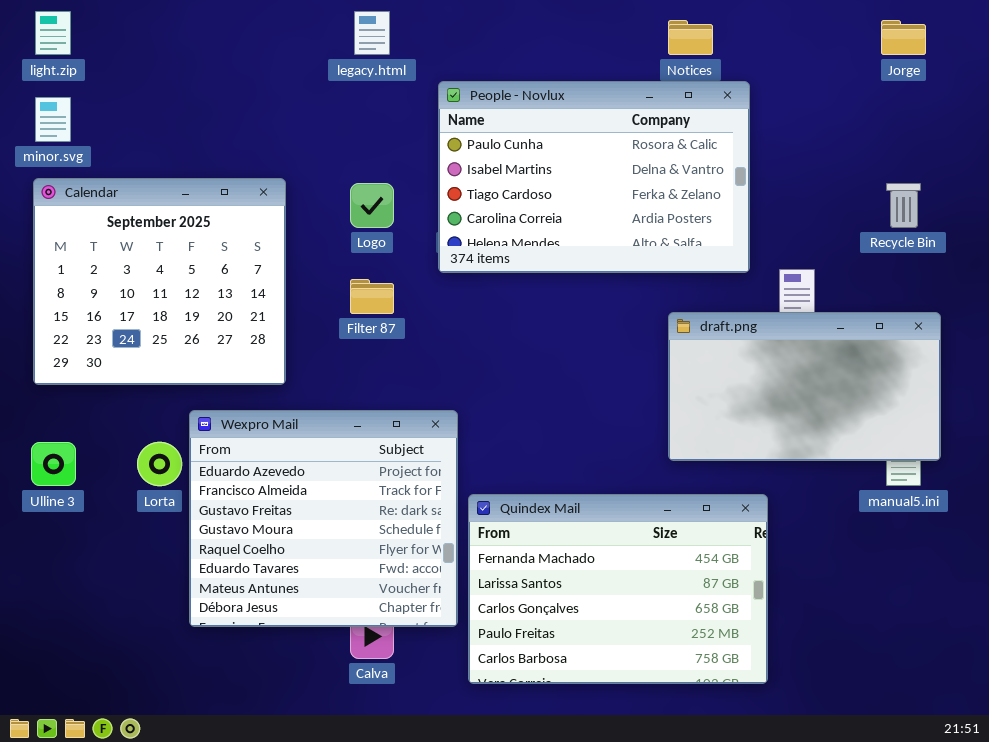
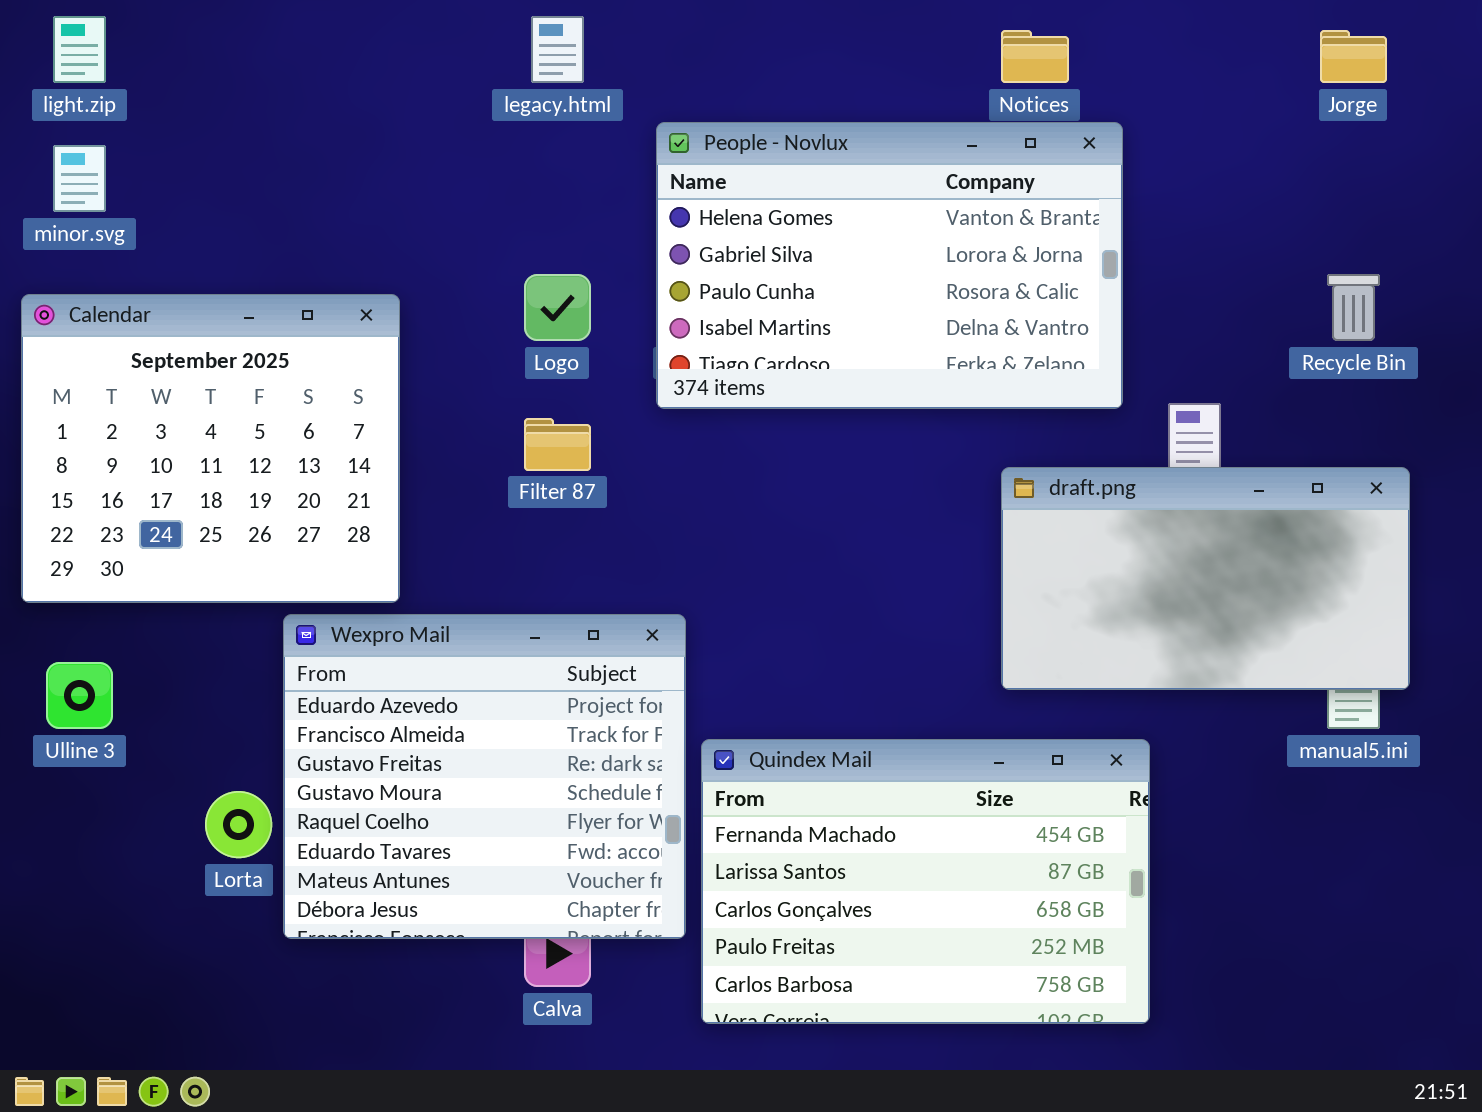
People - Novlux: [438,81,750,273] -> [656,122,1123,409], scrolled up 2 rows
Calendar: [33,178,286,385] -> [21,294,400,603], moved
Lorta: [137,442,182,486] -> [205,791,272,858], moved

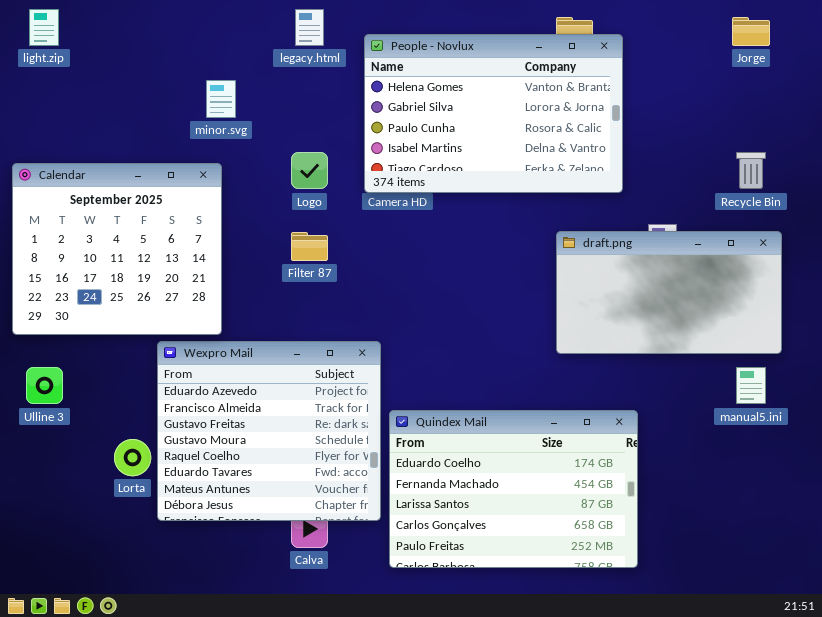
People - Novlux: [656,122,1123,409] -> [364,34,623,193], moved
minor.svg: [53,145,106,212] -> [206,80,236,118], moved
draft.png: [1001,467,1410,690] -> [556,231,782,354], moved
Quindex Mail: [701,739,1150,1024] -> [389,410,638,568], scrolled up 1 row

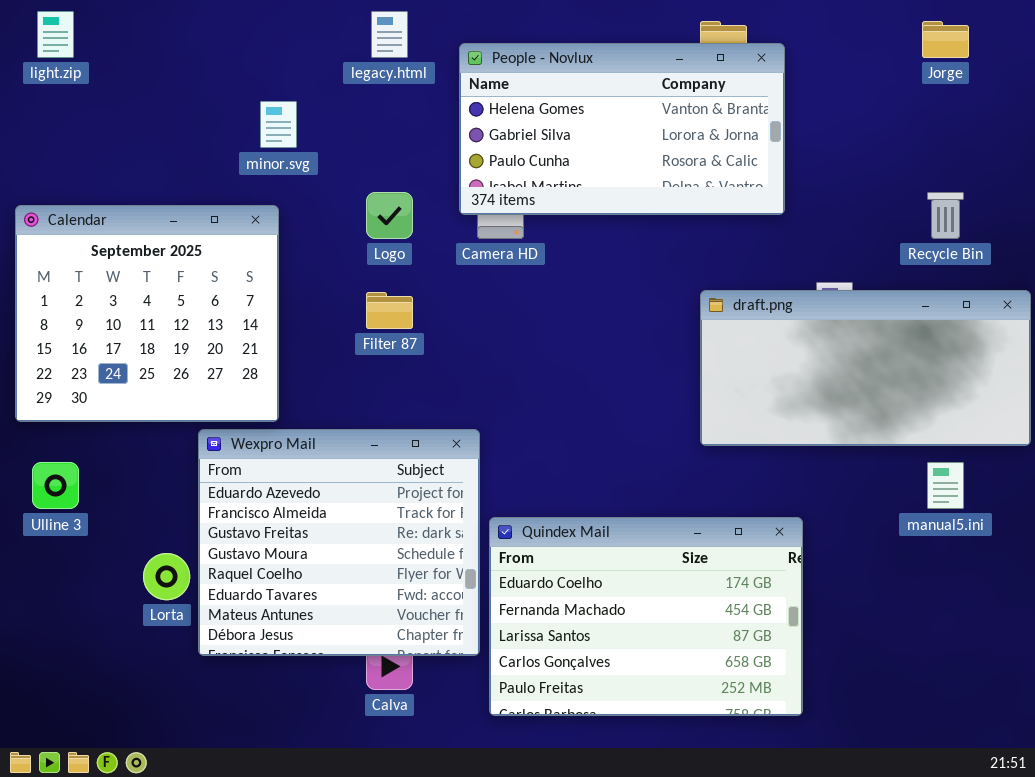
People - Novlux: [364,34,623,193] -> [459,43,785,215], resized
draft.png: [556,231,782,354] -> [700,290,1031,446], resized

